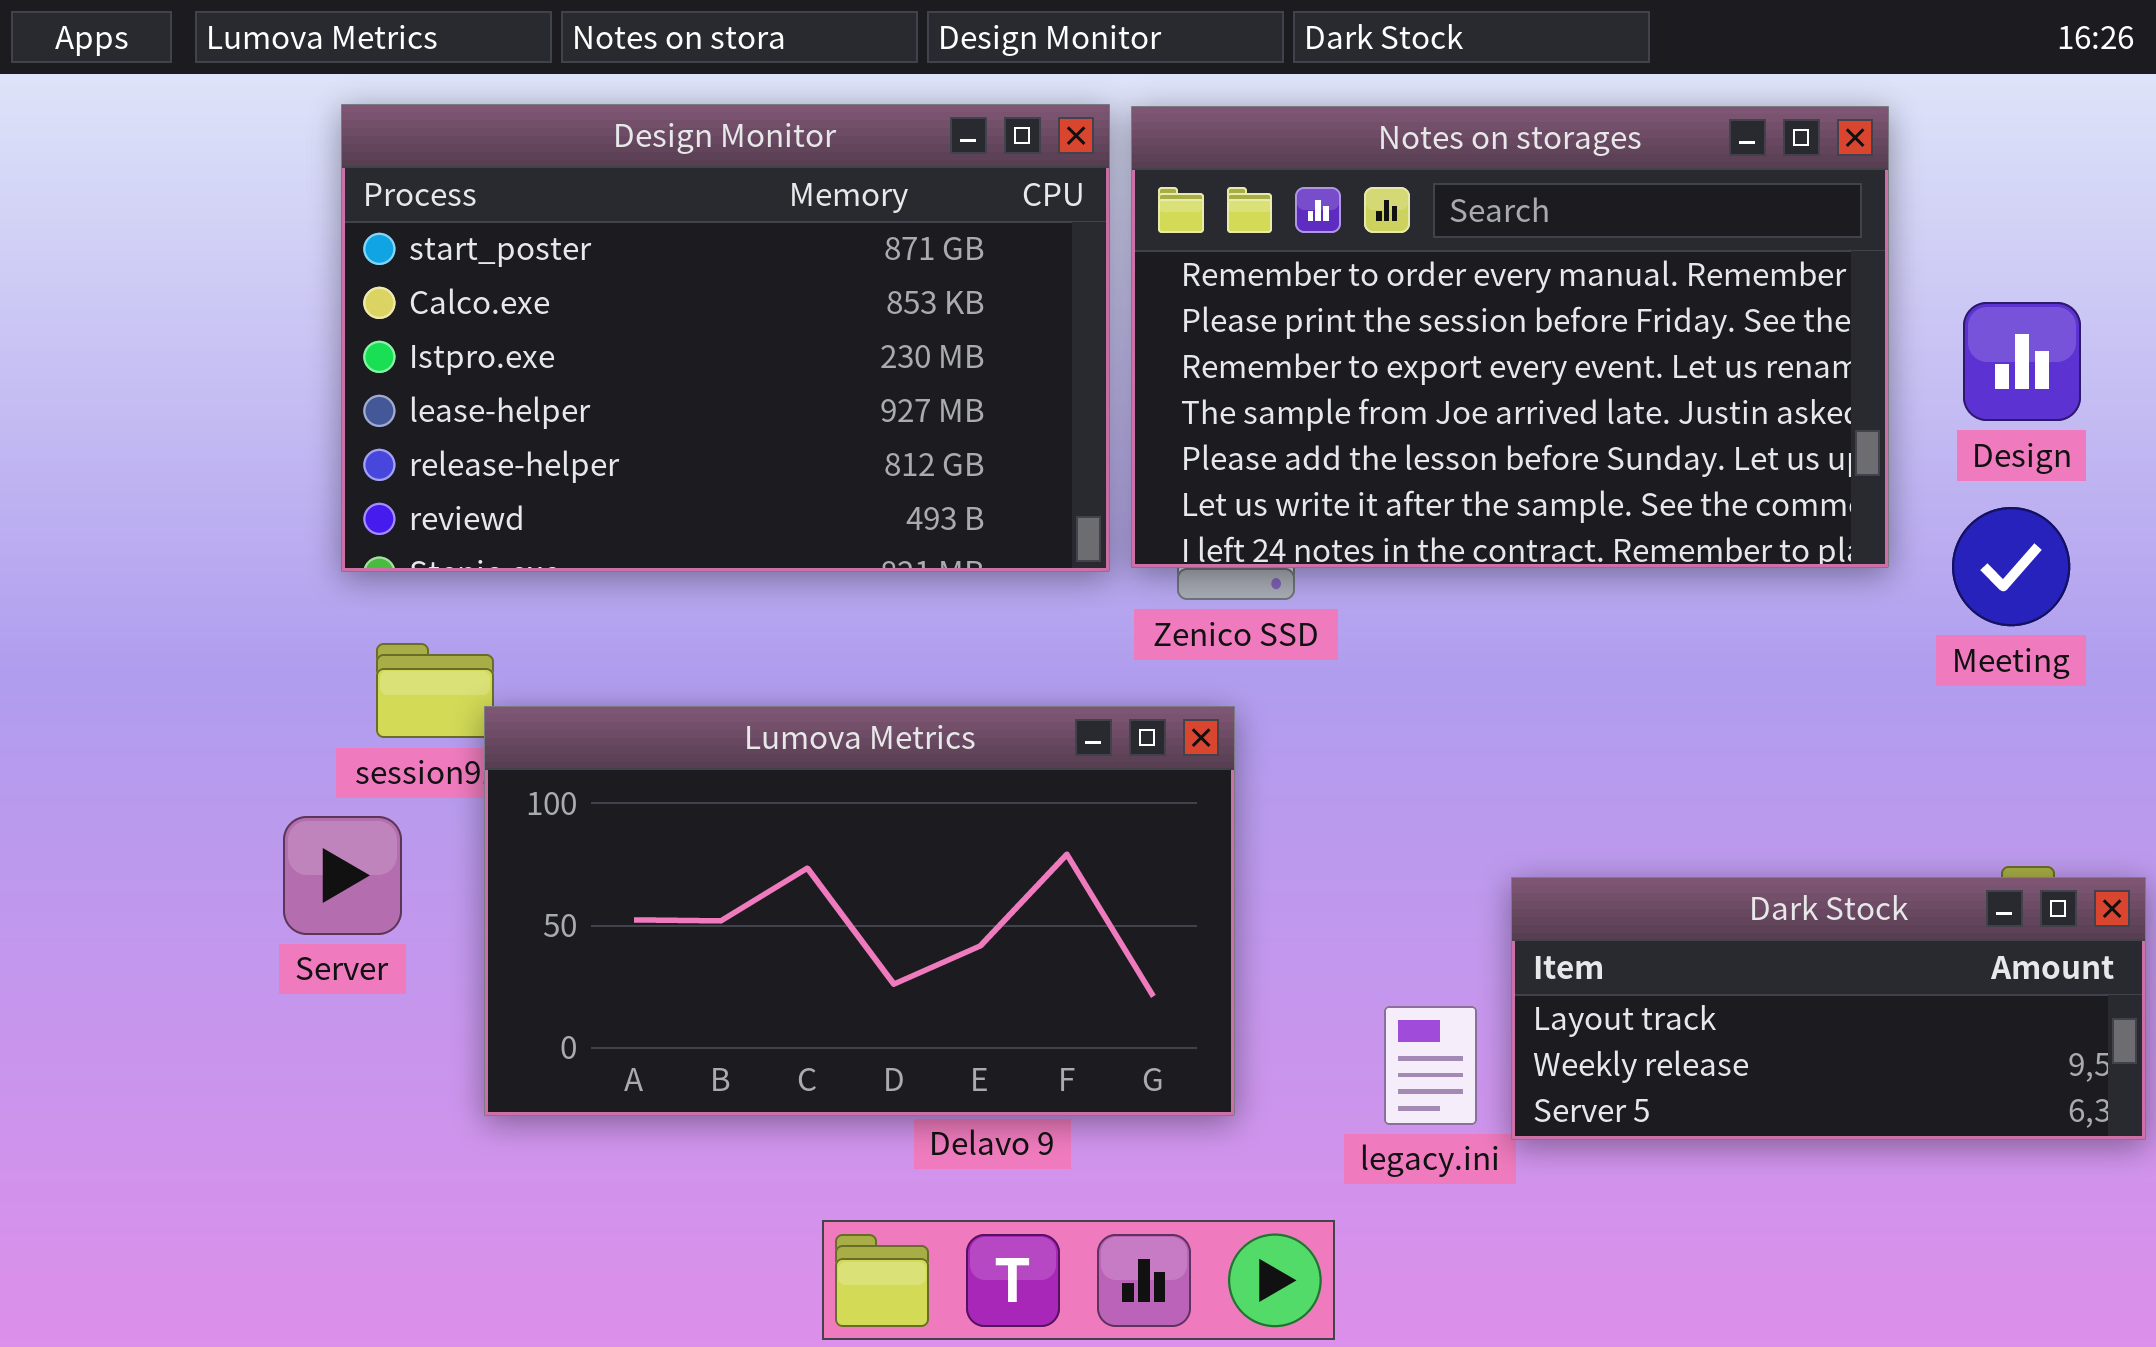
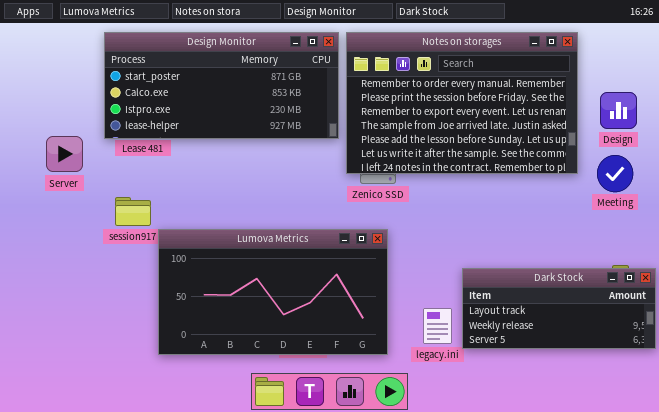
Design Monitor: [341,104,1110,572] -> [104,32,339,139], resized
Lumova Metrics: [484,706,1235,1116] -> [158,229,388,355], moved
Server: [283,816,402,935] -> [46,136,83,172], moved

